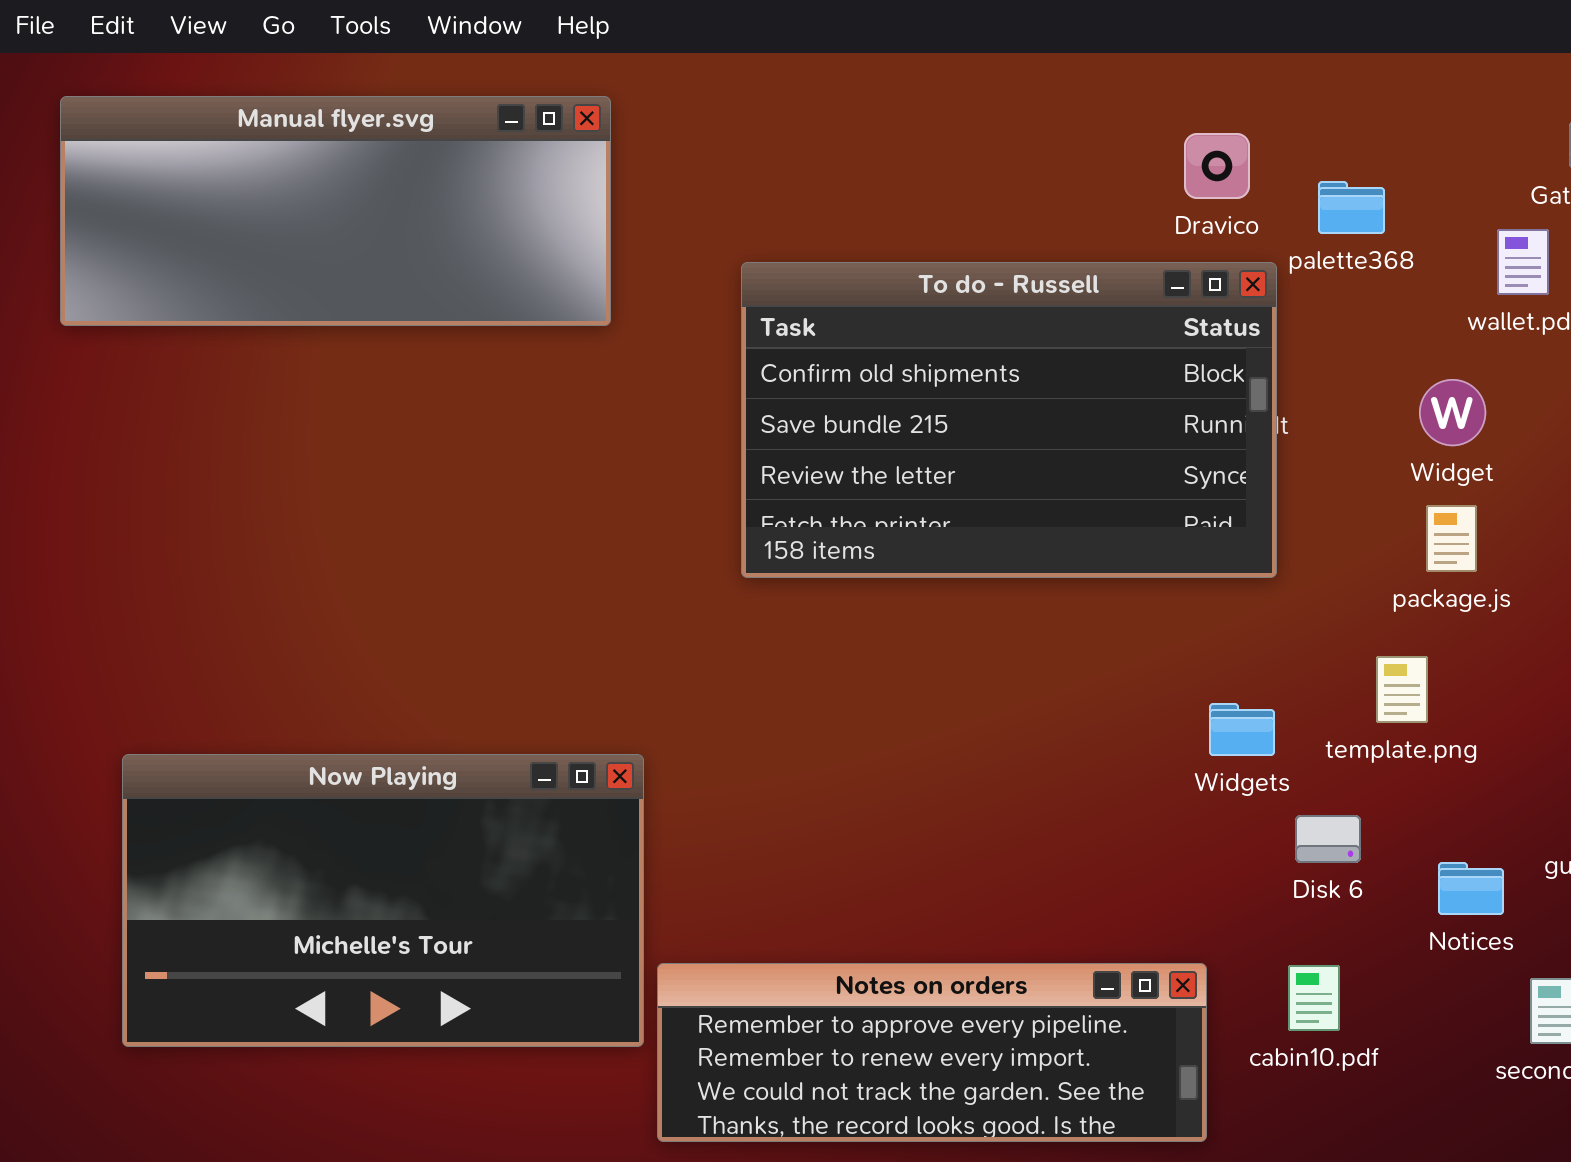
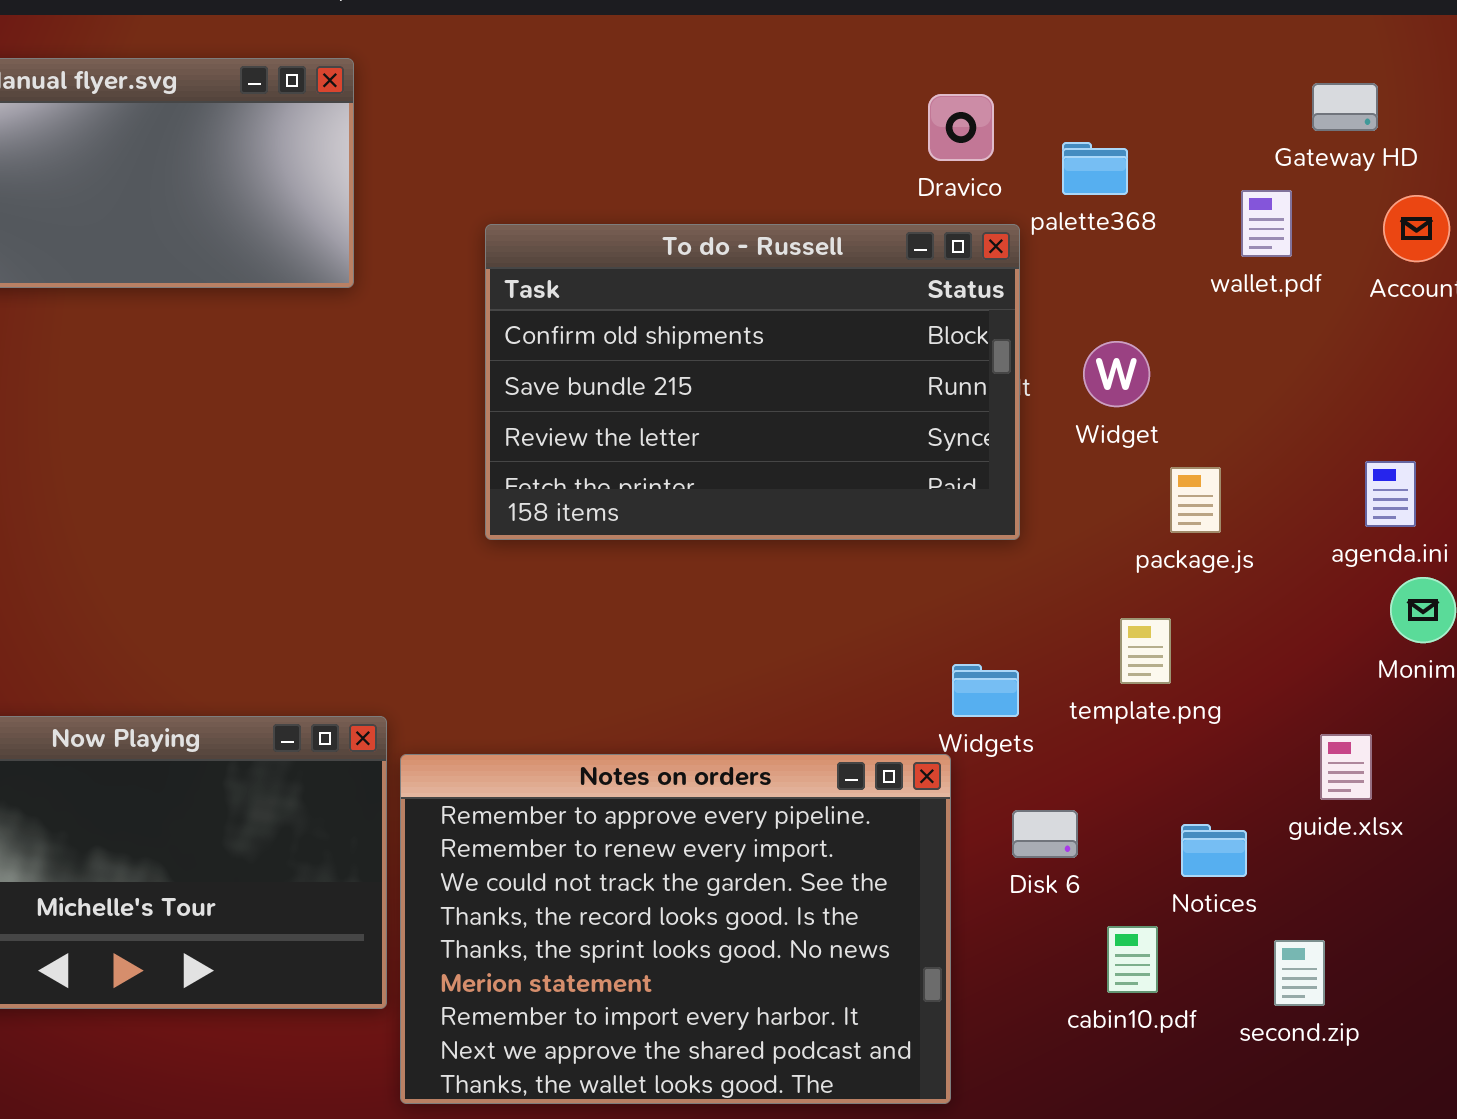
Widget: [1419,379,1486,446] -> [1083,341,1150,407], moved
Disk 6: [1295,815,1361,863] -> [1012,810,1078,858], moved
Notes on orders: [657,963,1207,1142] -> [400,754,951,1104], resized
cabin10.pdf: [1288,965,1340,1031] -> [1107,926,1158,993], moved

